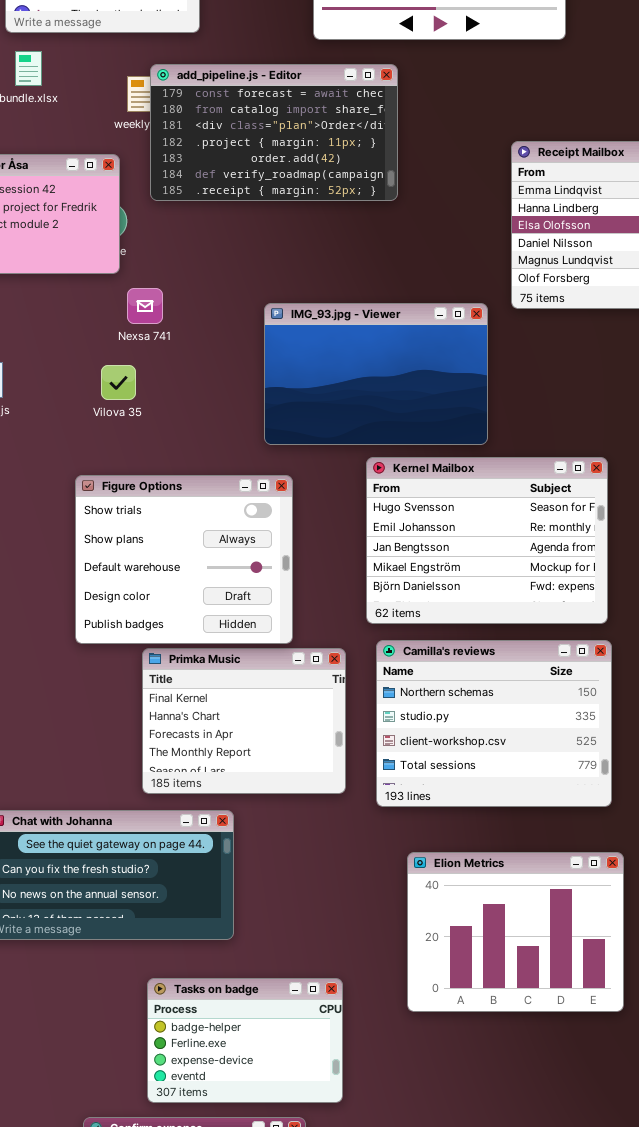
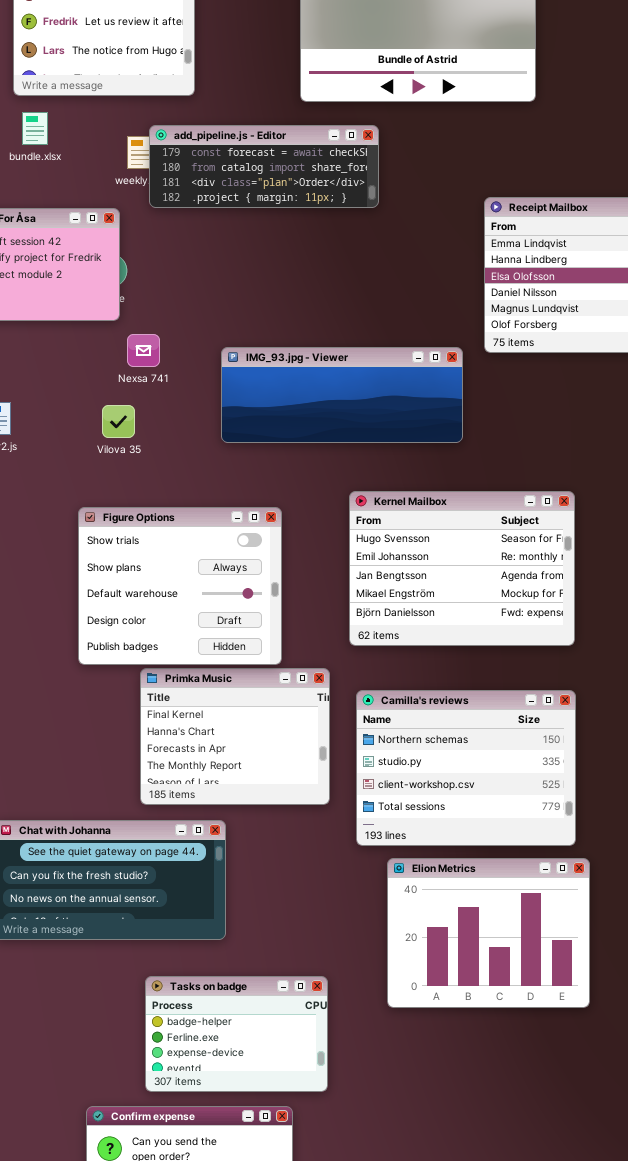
add_pipeline.js - Editor: [150,64,398,201] -> [149,125,379,208], resized
IMG_93.jpg - Viewer: [264,303,488,445] -> [221,347,463,443], resized
Camilla's reviews: [376,640,612,807] -> [356,690,576,846], moved

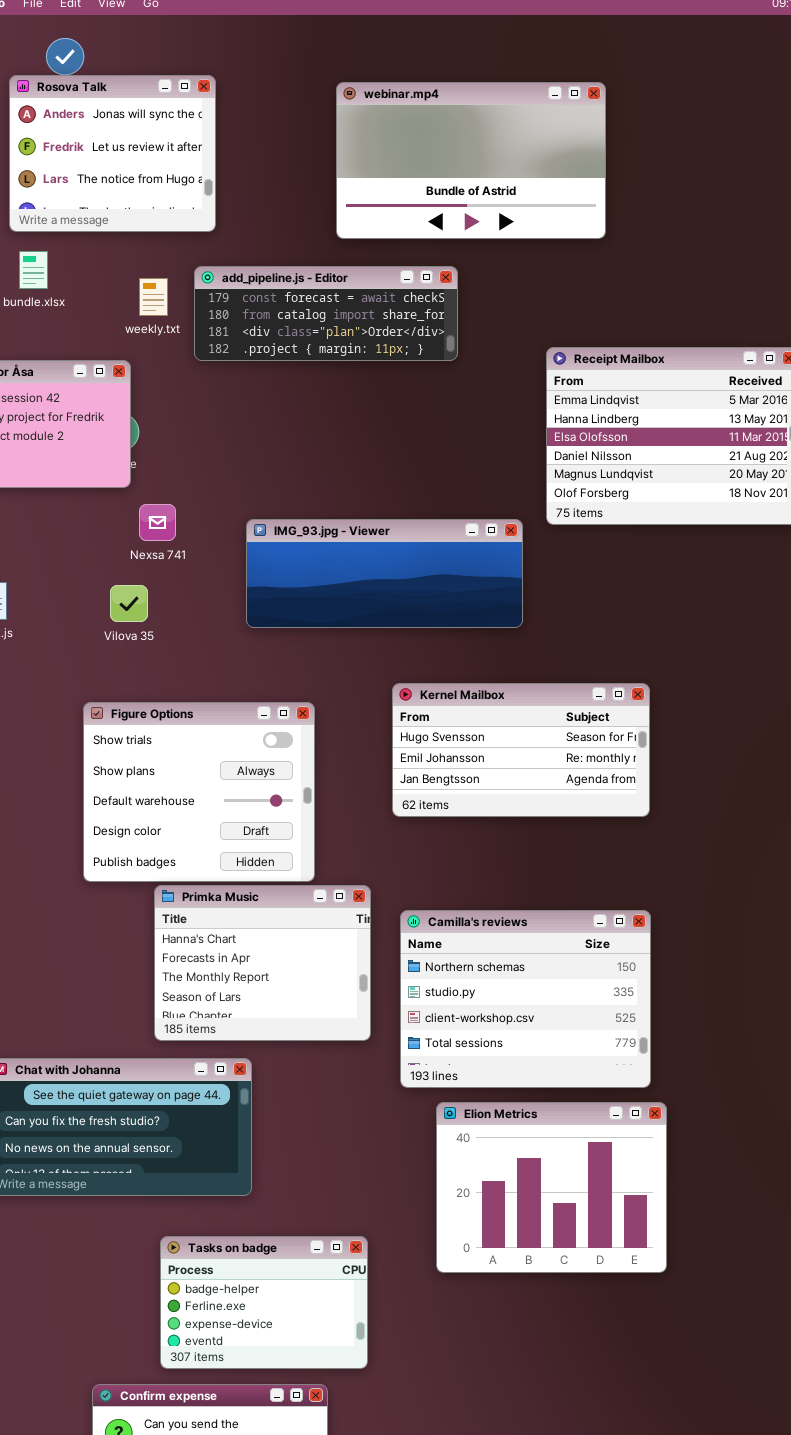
add_pipeline.js - Editor: [149,125,379,208] -> [194,266,458,361], moved
Kernel Mailbox: [349,491,575,646] -> [392,683,650,817], resized
Primka Music: [140,668,330,805] -> [154,885,371,1041], scrolled down 1 row

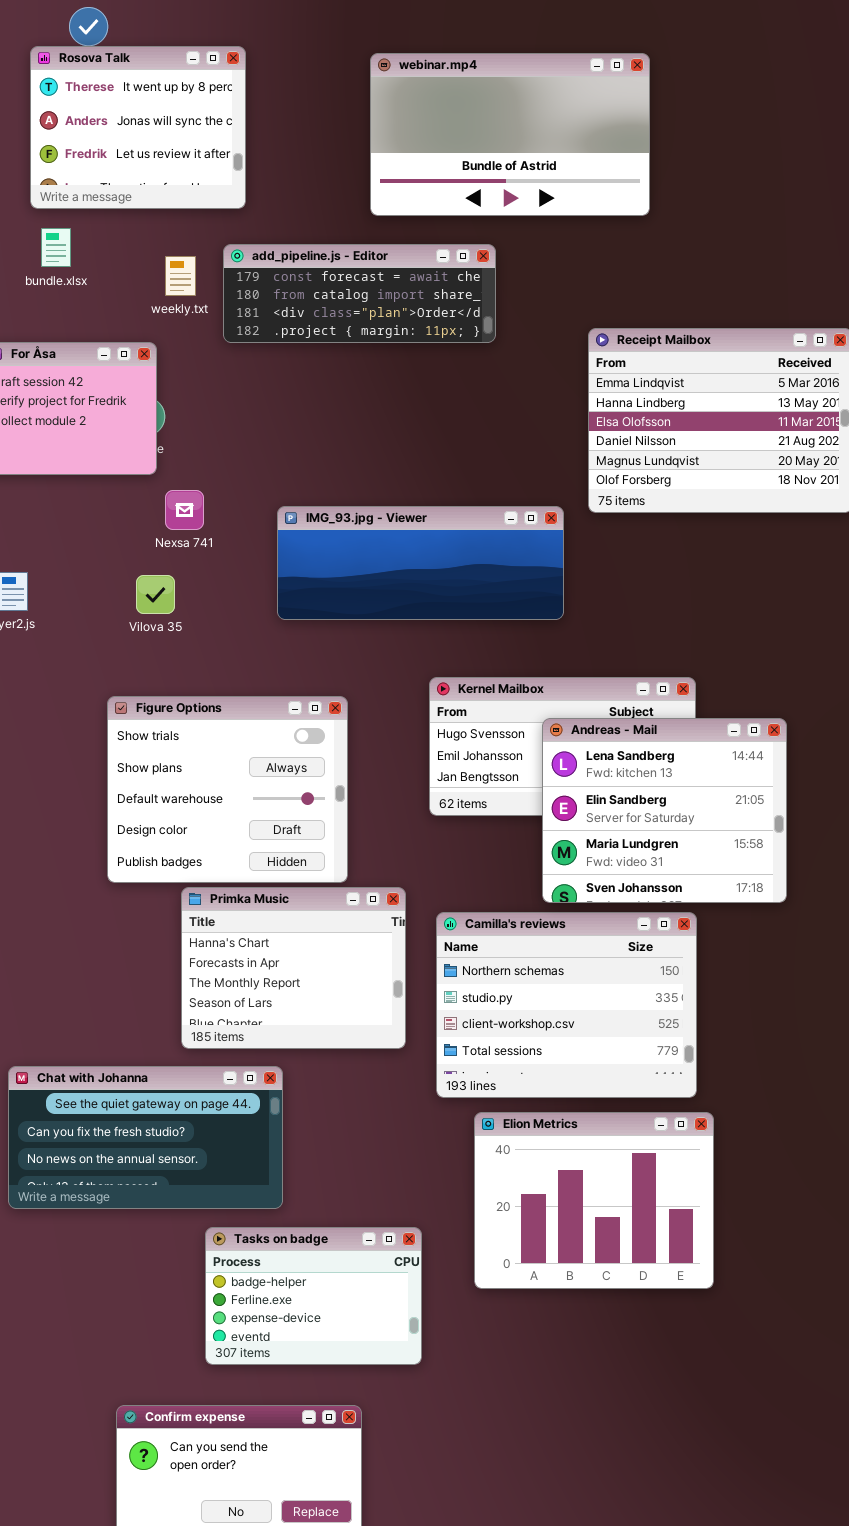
Rosova Talk: [9,75,216,232] -> [30,46,246,209], scrolled up 1 row
Andreas - Mail: none -> [542,718,787,903], opened
Tasks on badge: [160,1236,368,1369] -> [205,1227,422,1365], moved

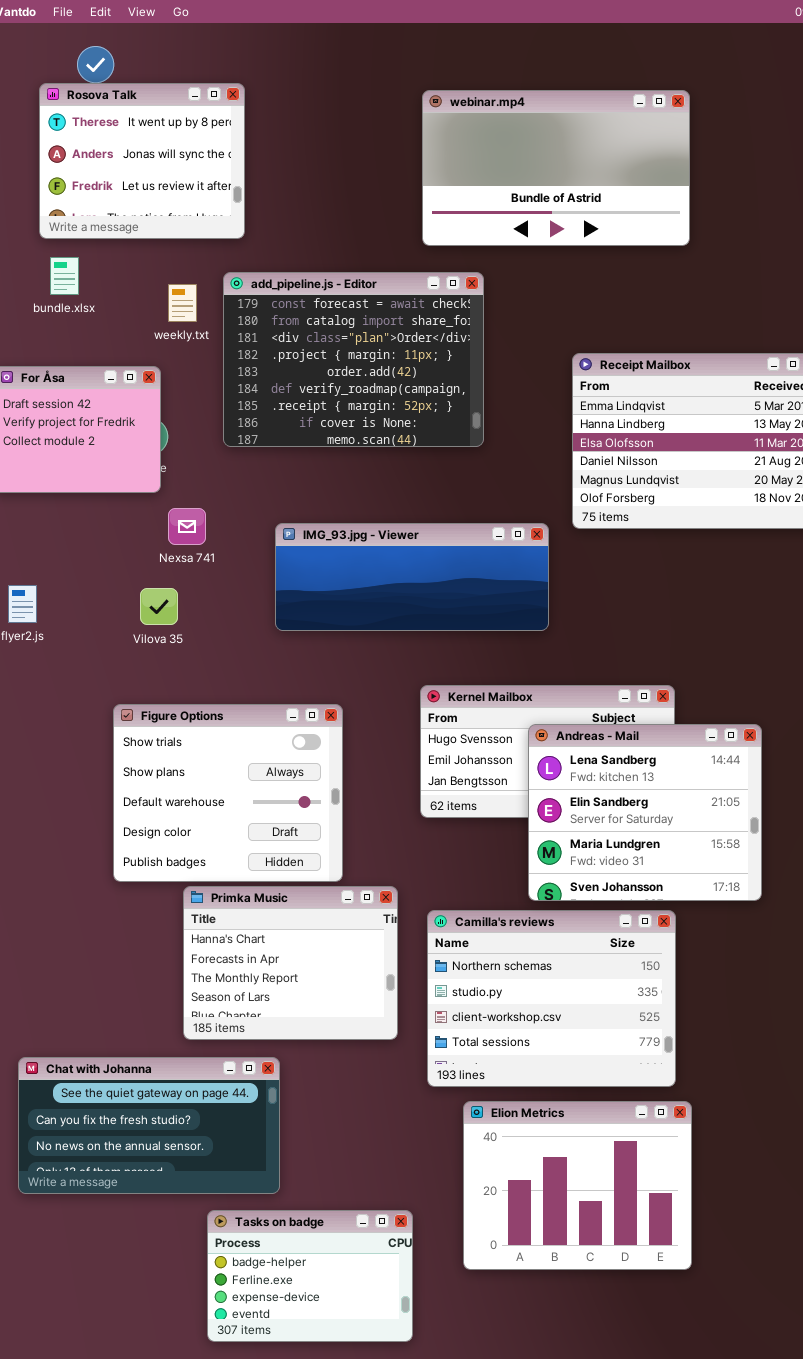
webinar.mp4: [370,53,650,216] -> [422,90,690,246], moved
add_pipeline.js - Editor: [223,244,496,343] -> [223,272,484,447], resized

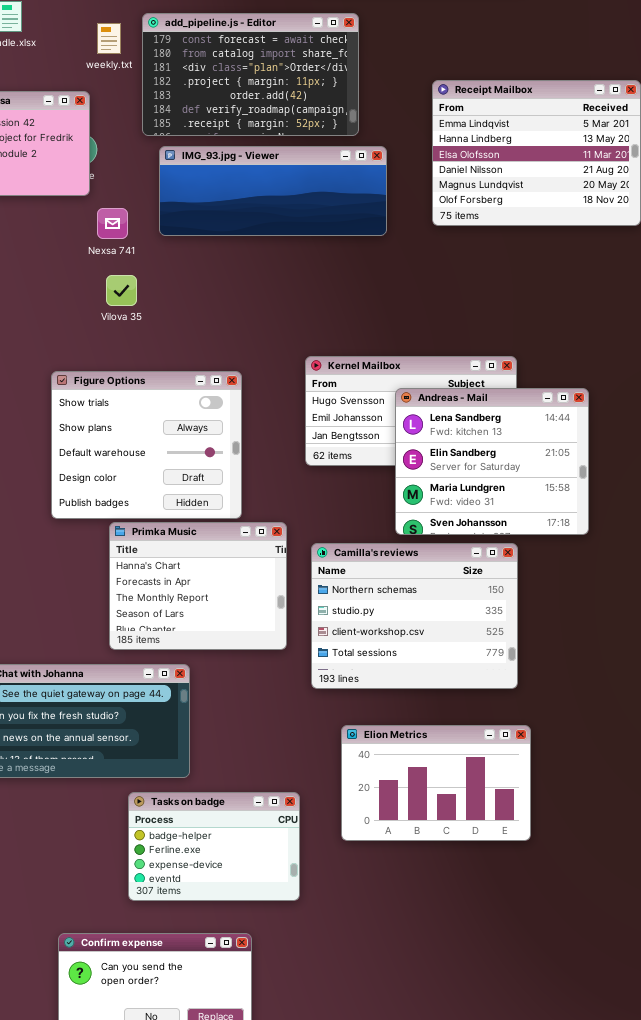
add_pipeline.js - Editor: [223,272,484,447] -> [142,13,359,136], resized
IMG_93.jpg - Viewer: [275,523,549,631] -> [159,146,387,236], moved
Vilova 35: [140,588,178,625] -> [106,275,137,306], moved
Elion Metrics: [463,1101,692,1270] -> [341,725,531,841], resized

